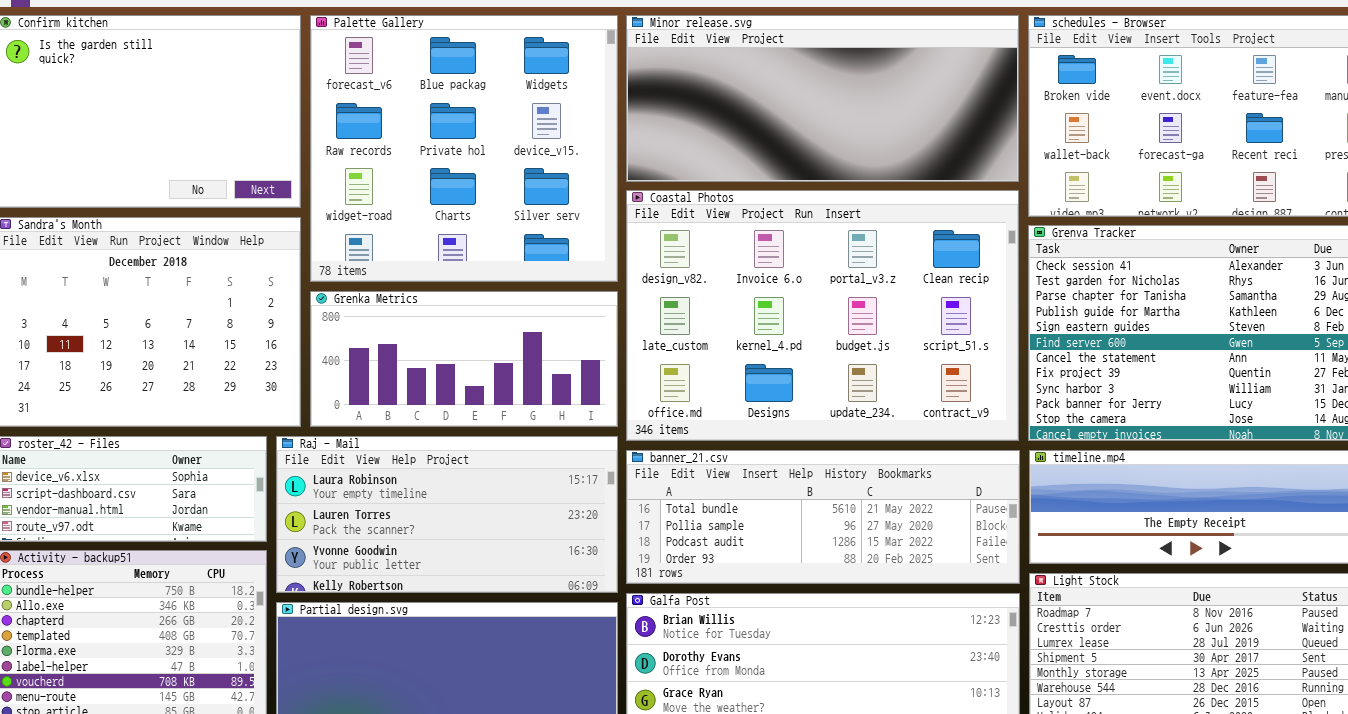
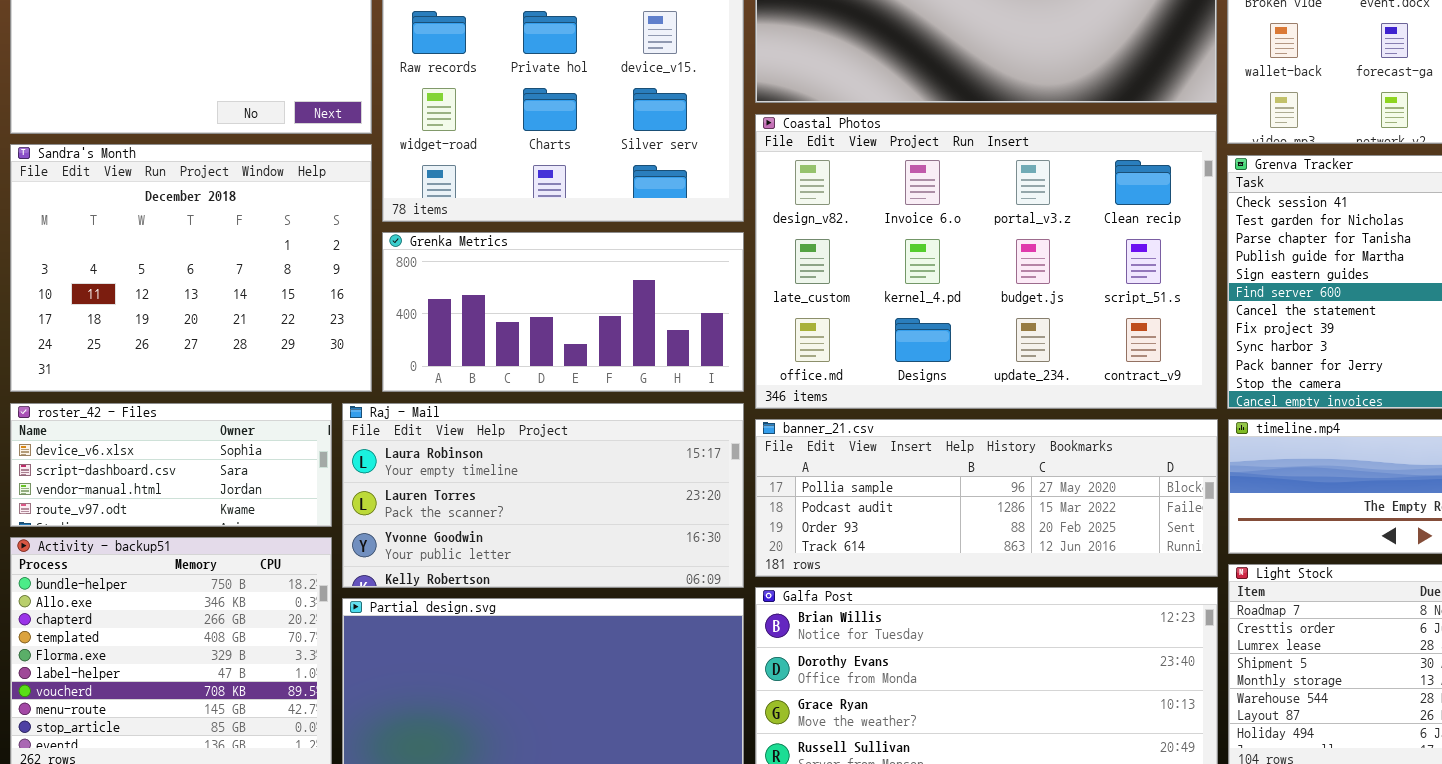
banner_21.csv: [626,450,1020,584] -> [755,419,1218,577], scrolled down 1 row

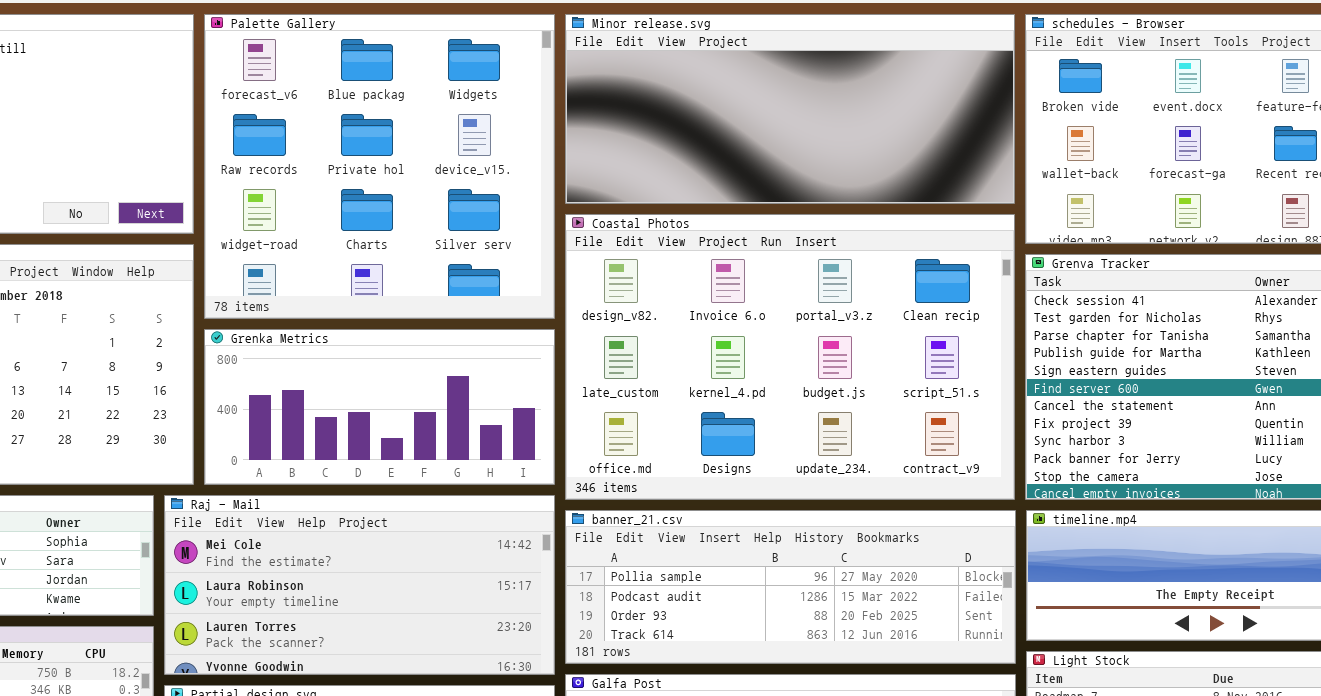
Raj - Mail: [342,403,744,588] -> [164,495,555,675], scrolled up 1 row

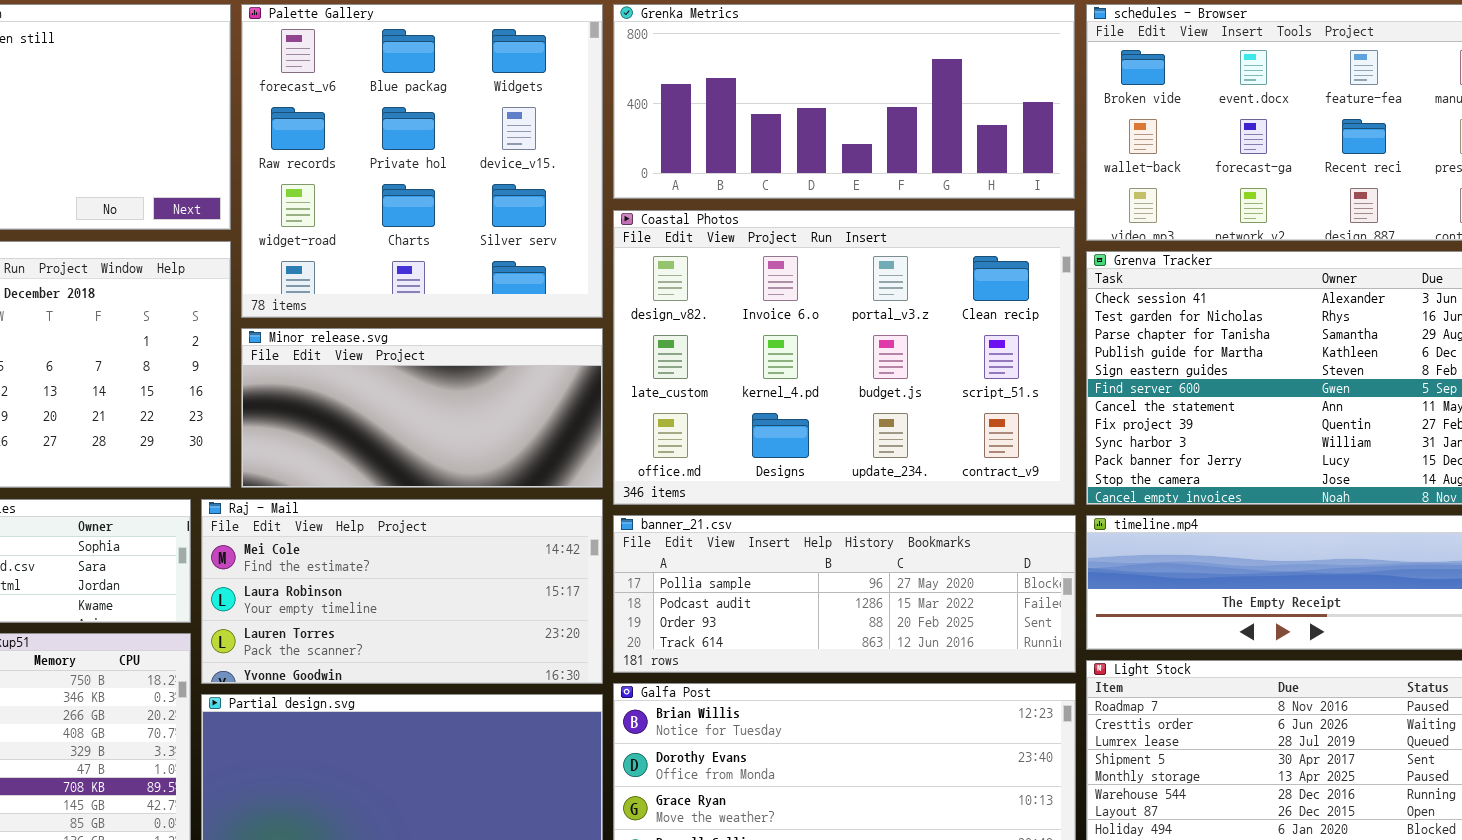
Minor release.svg: [565,14,1015,204] -> [241,328,603,488], moved, resized
Grenka Metrics: [204,329,555,485] -> [613,4,1075,199], moved, resized

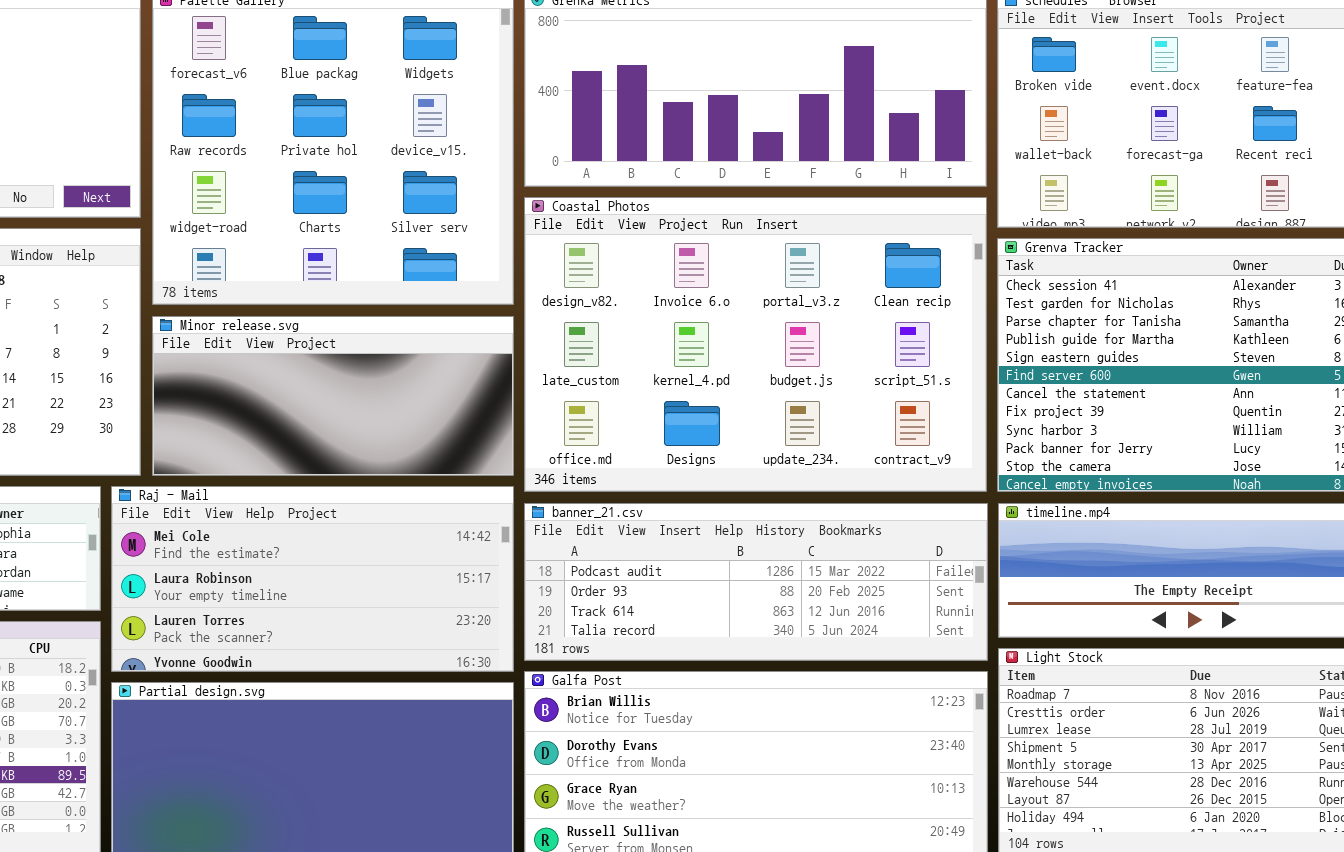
banner_21.csv: [613,515,1076,673] -> [524,503,988,661], scrolled down 1 row

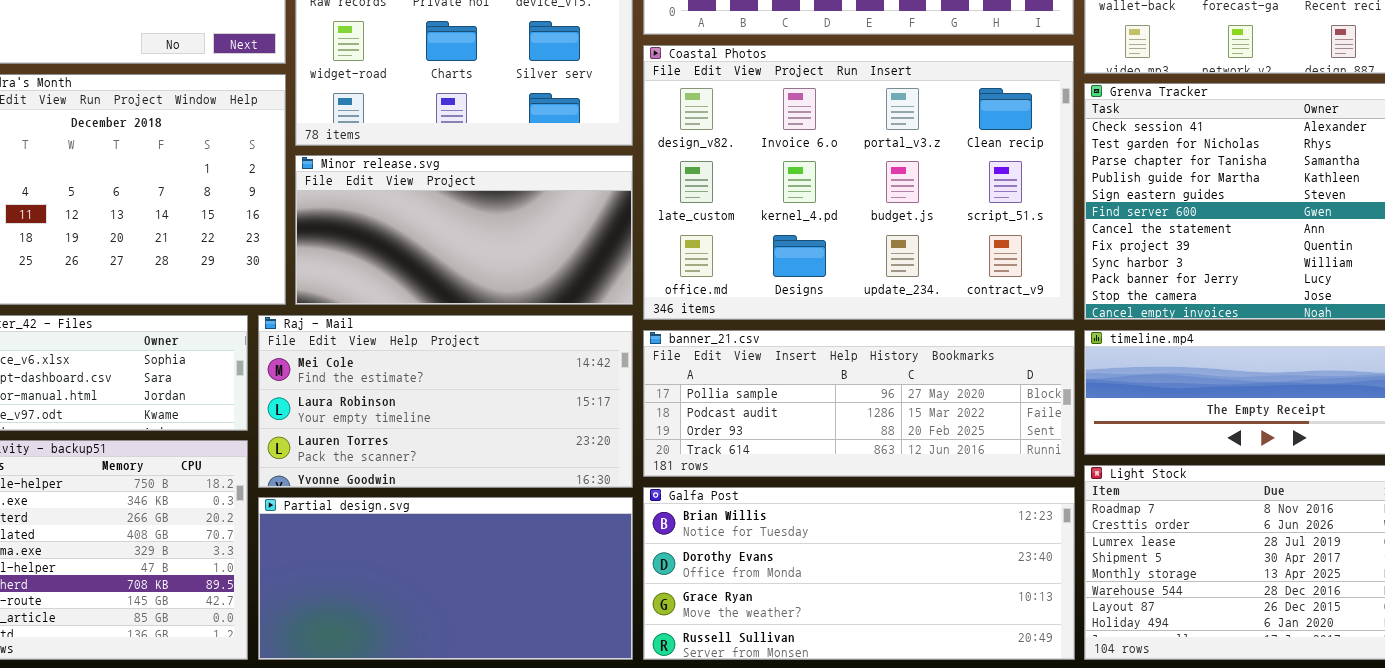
banner_21.csv: [524,503,988,661] -> [643,330,1075,477], scrolled up 1 row

